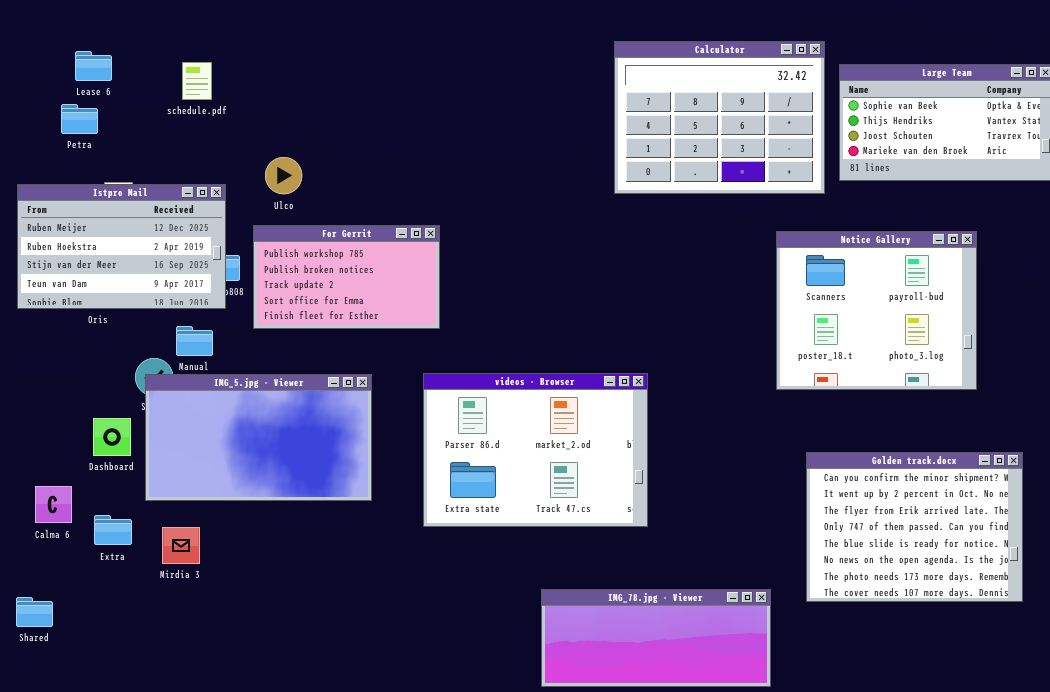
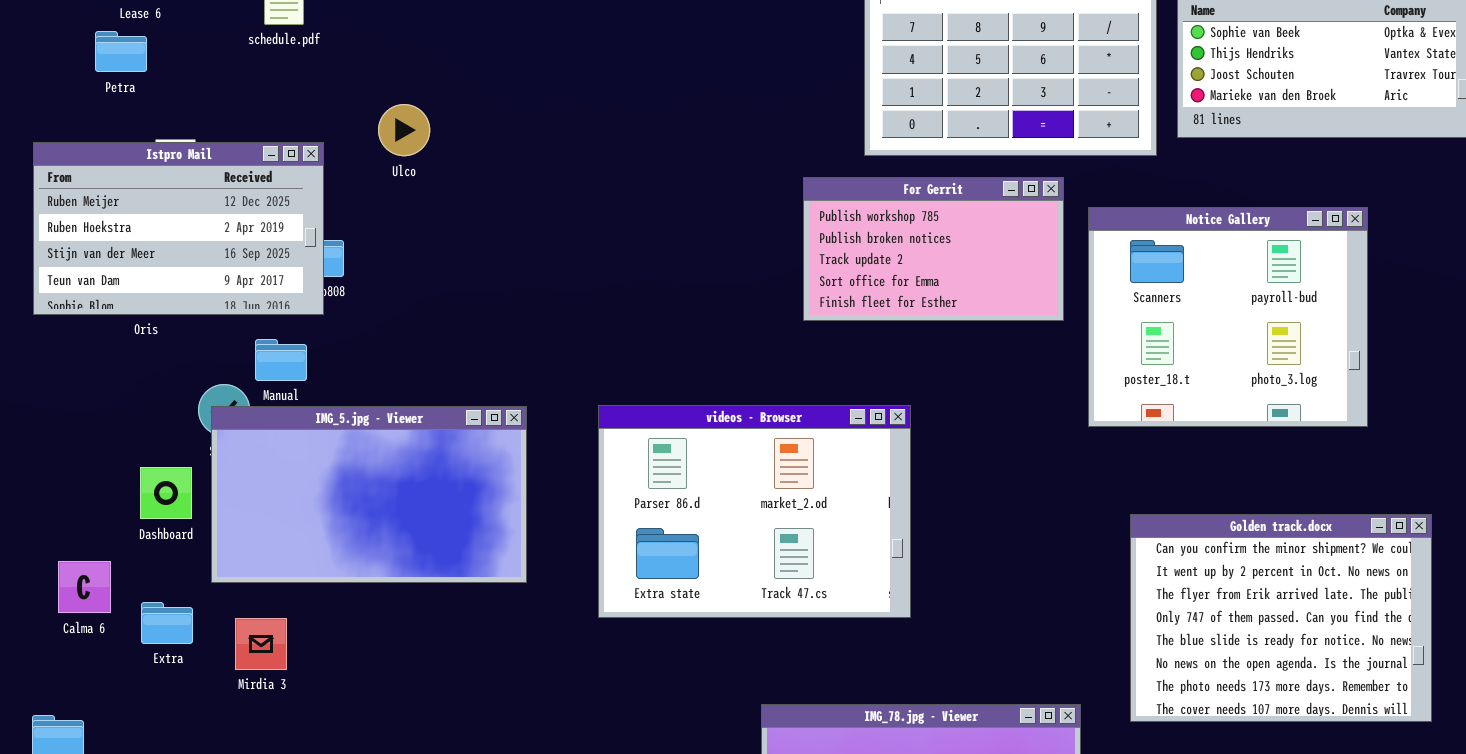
For Gerrit: [253,225,440,329] -> [803,177,1064,321], moved

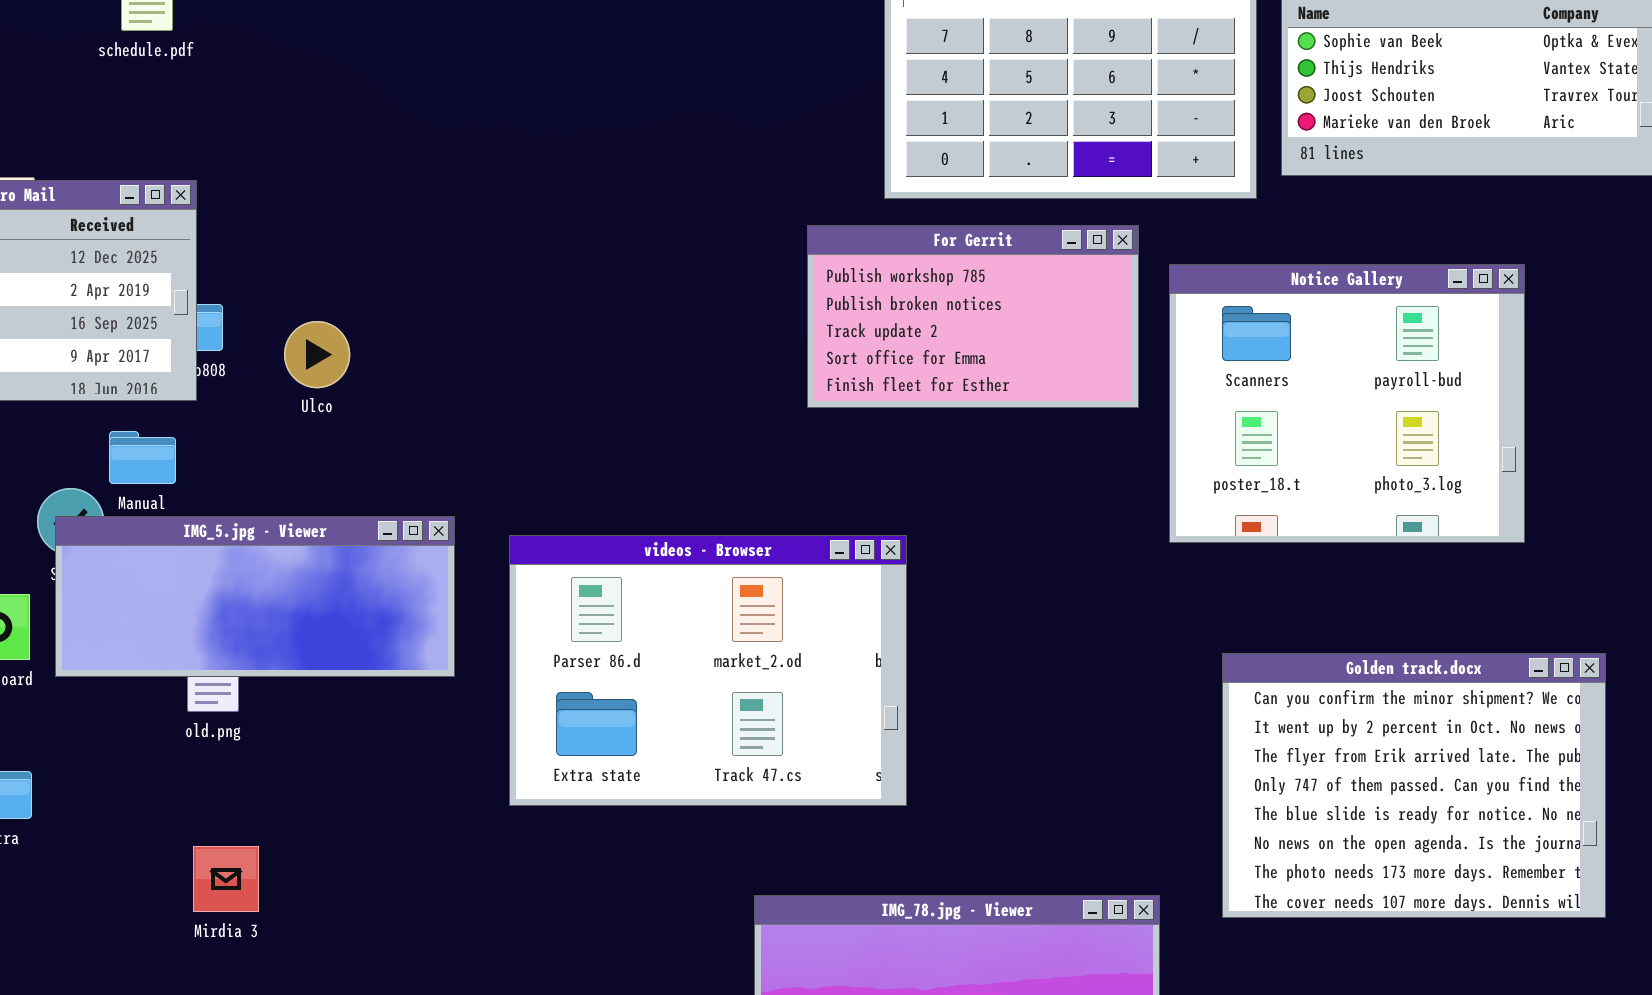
Ulco: [378,104,430,156] -> [284,321,350,388], moved
videos - Browser: [598,405,911,618] -> [509,535,907,806], moved
IMG_5.jpg - Viewer: [211,406,527,583] -> [55,516,455,677], resized
Mirdia 3: [235,618,287,670] -> [193,846,259,912], moved

